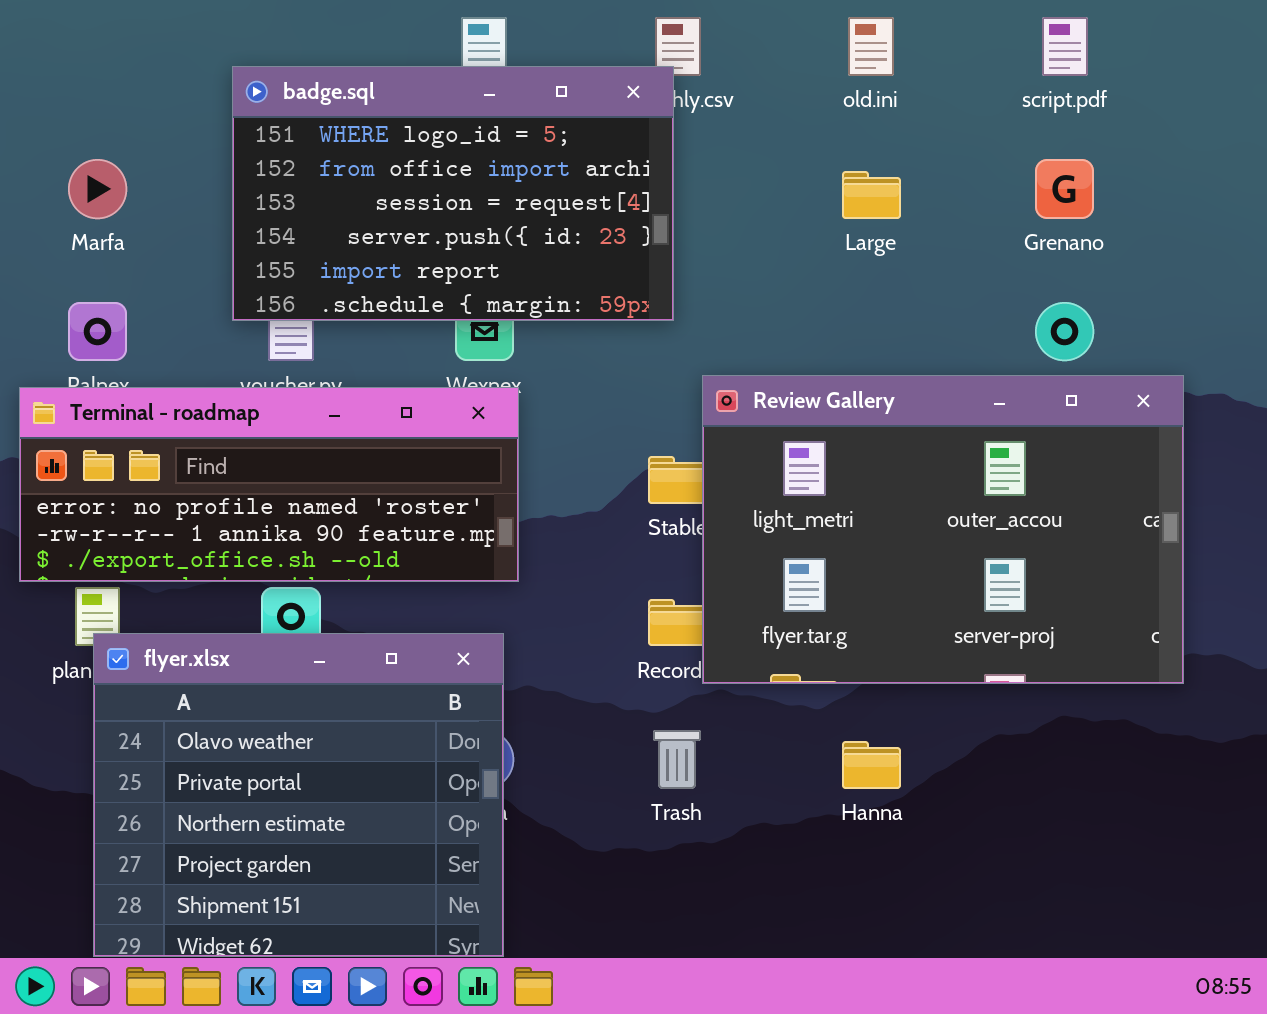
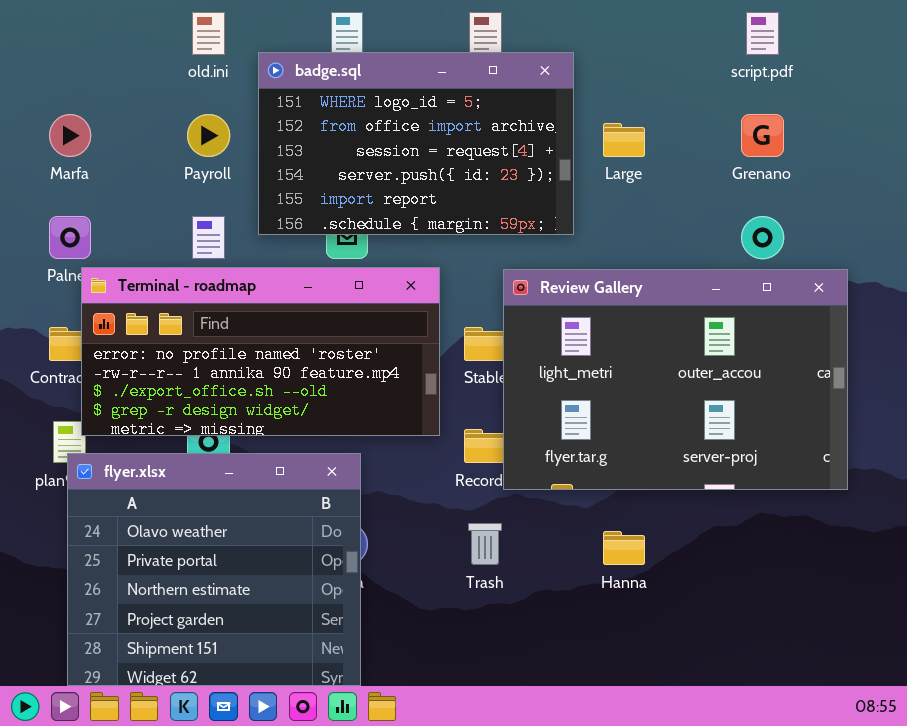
old.ini: [848,17,894,76] -> [192,12,225,55], moved
badge.sql: [232,66,674,321] -> [258,52,574,235], moved
Terminal - roadmap: [19,387,519,582] -> [81,267,440,436], moved, resized

